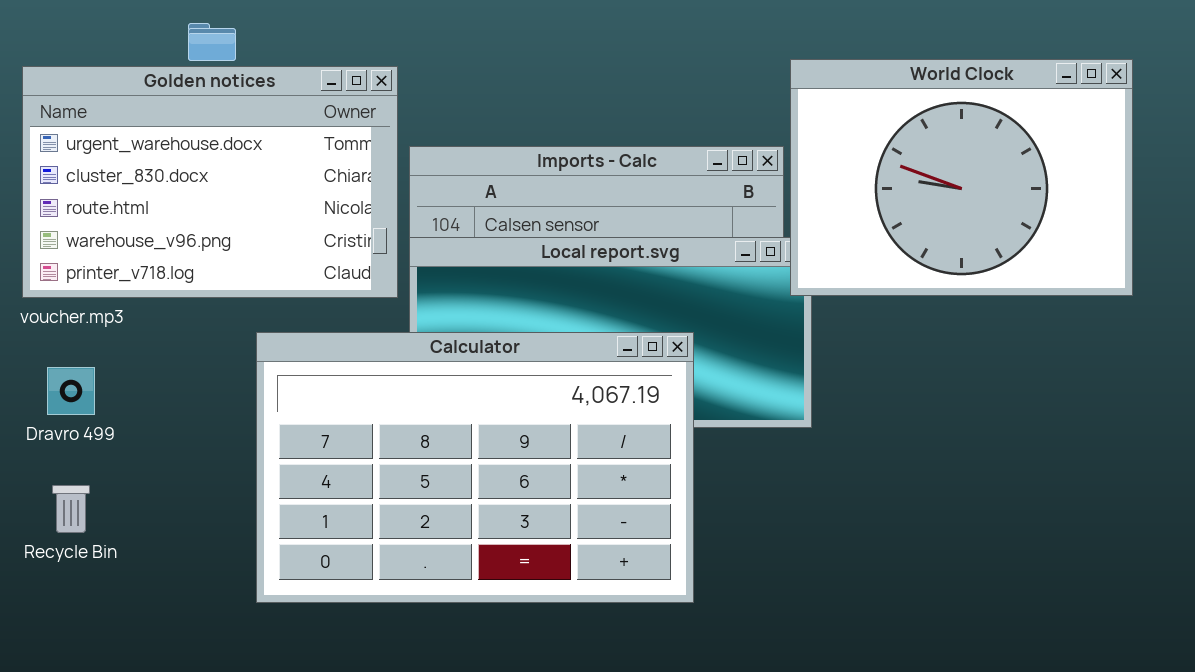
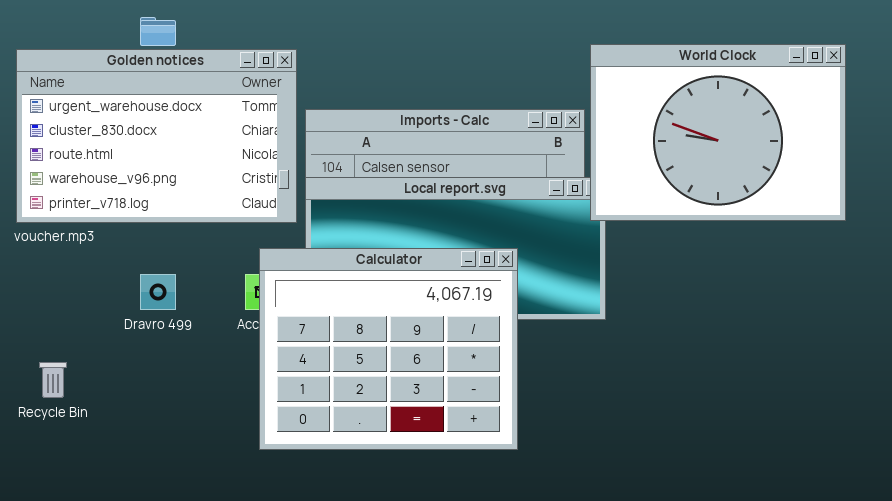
Calculator: [256,332,694,603] -> [259,248,518,450], resized
Dravro 499: [47,367,95,415] -> [140,274,176,310], moved

